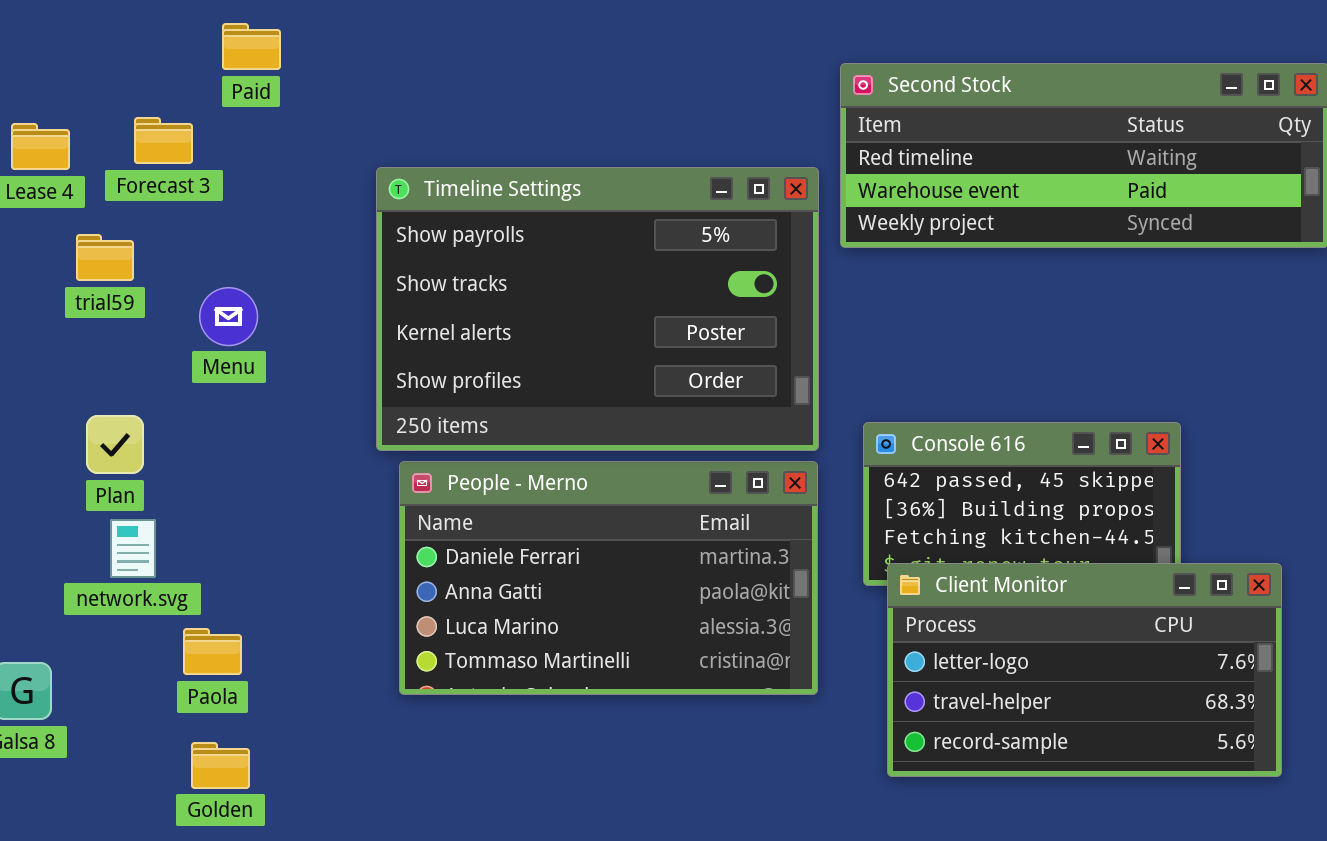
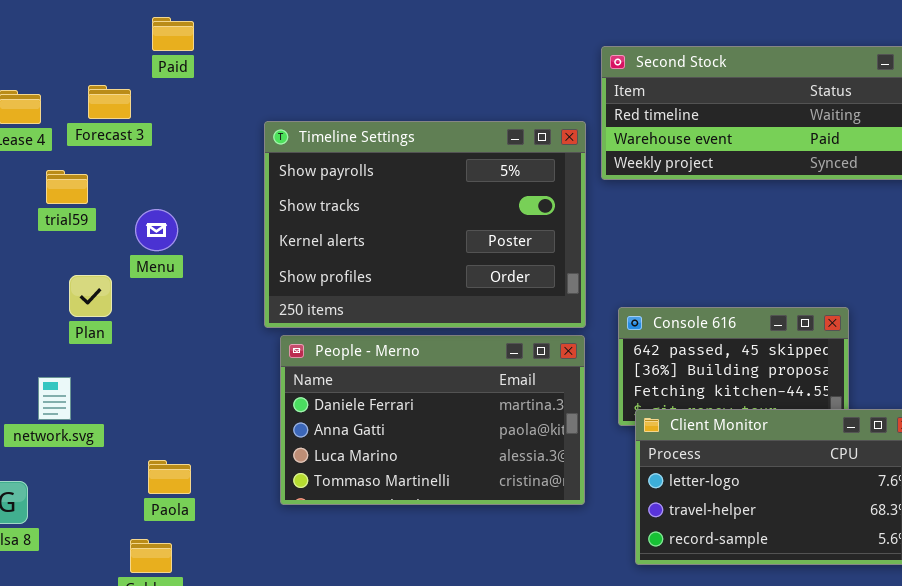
Plan: [86,415,144,474] -> [69,275,112,317], moved
network.svg: [110,519,156,578] -> [38,377,71,420], moved
Paola: [183,628,242,675] -> [148,460,191,494], moved

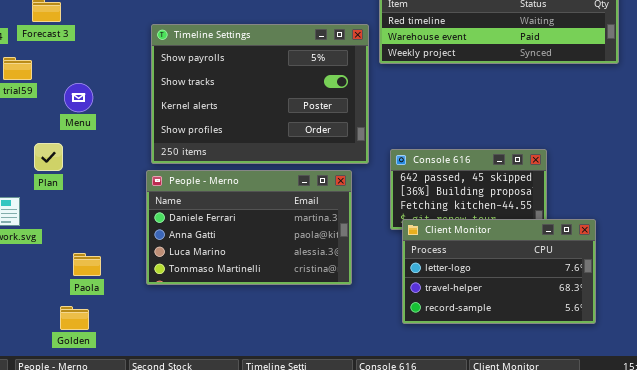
Plan: [69,275,112,317] -> [34,143,63,171], moved
People - Merno: [280,335,585,505] -> [146,170,352,285], moved

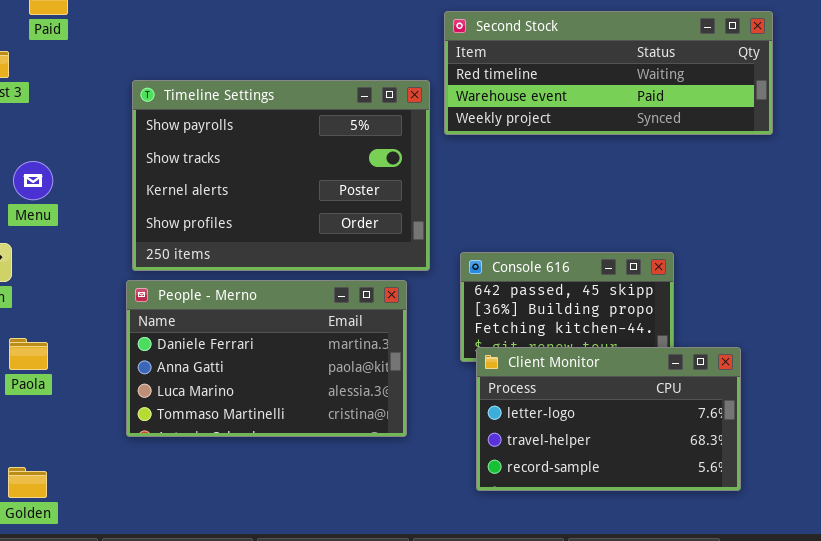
Paola: [73,253,101,276] -> [9,338,48,370], moved

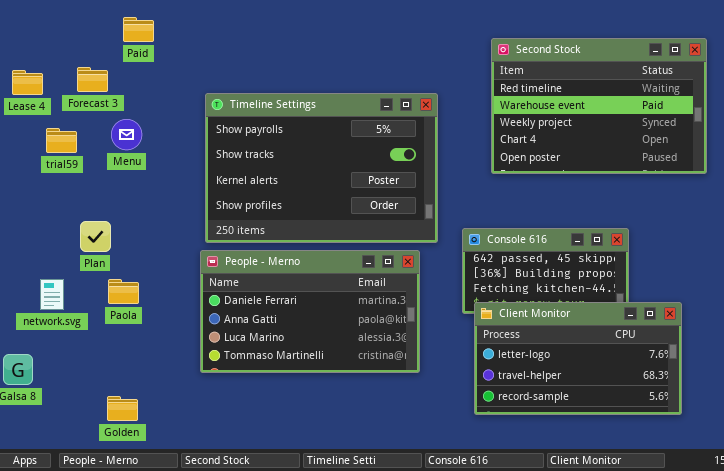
Second Stock: [444,11,773,135] -> [491,38,707,174], resized
Menu: [13,161,53,200] -> [111,119,142,150], moved
Paola: [9,338,48,370] -> [108,279,139,304], moved

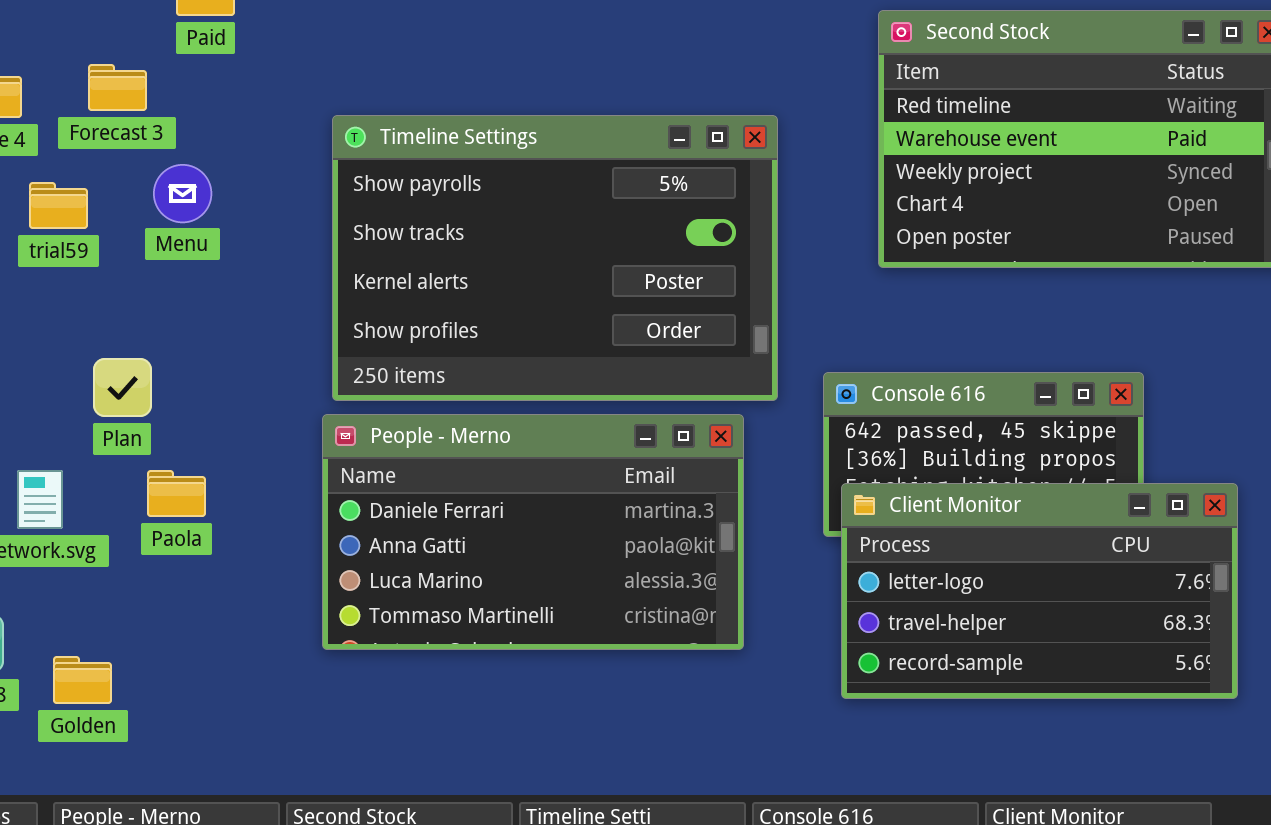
Client Monitor: [474,302,682,415] -> [841,483,1238,699], moved
Golden: [107,396,138,421] -> [53,656,112,704], moved

